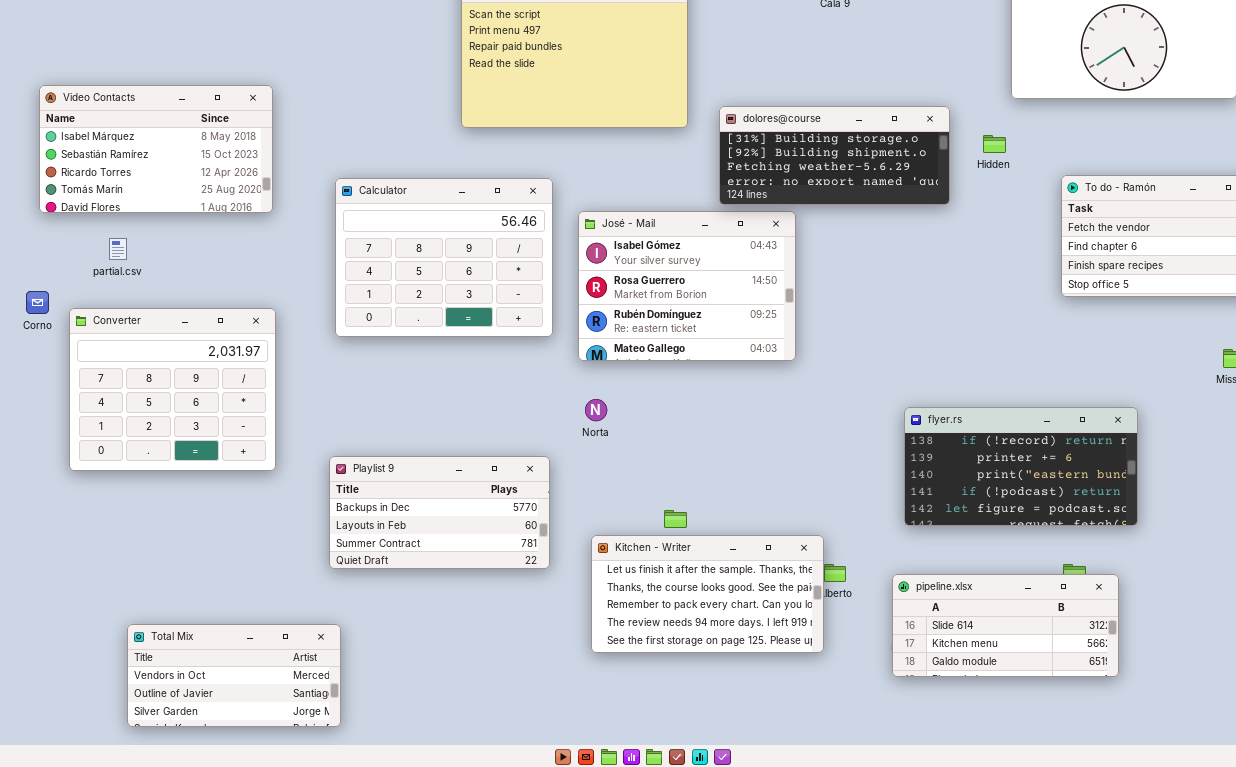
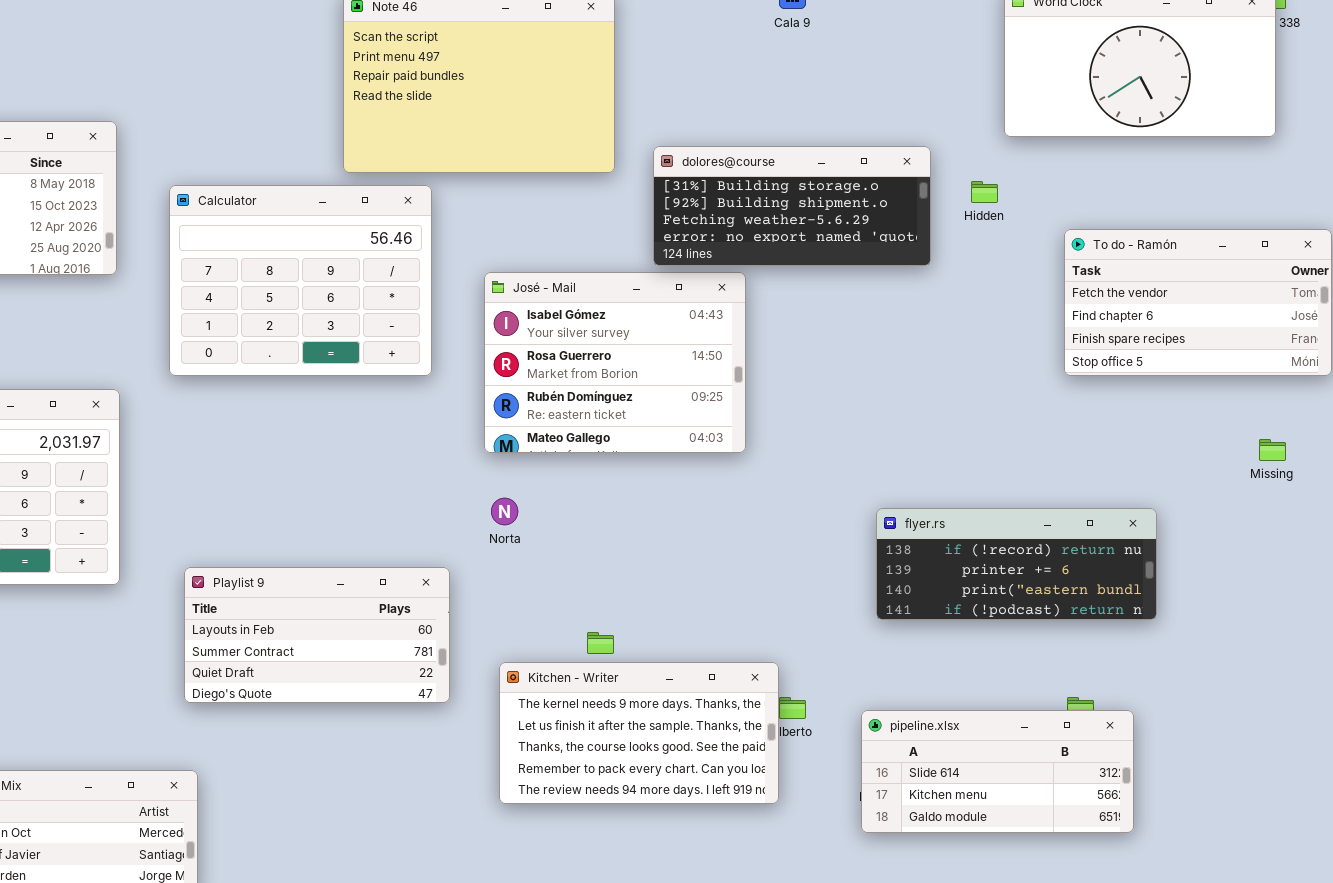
Calculator: [335,178,553,337] -> [169,185,432,376], moved
flyer.rs: [904,407,1138,526] -> [876,508,1157,620], resized
Playlist 9: [329,456,550,569] -> [184,567,450,703], scrolled down 1 row
Kitchen - Writer: [591,535,824,653] -> [499,662,779,804], scrolled up 1 row

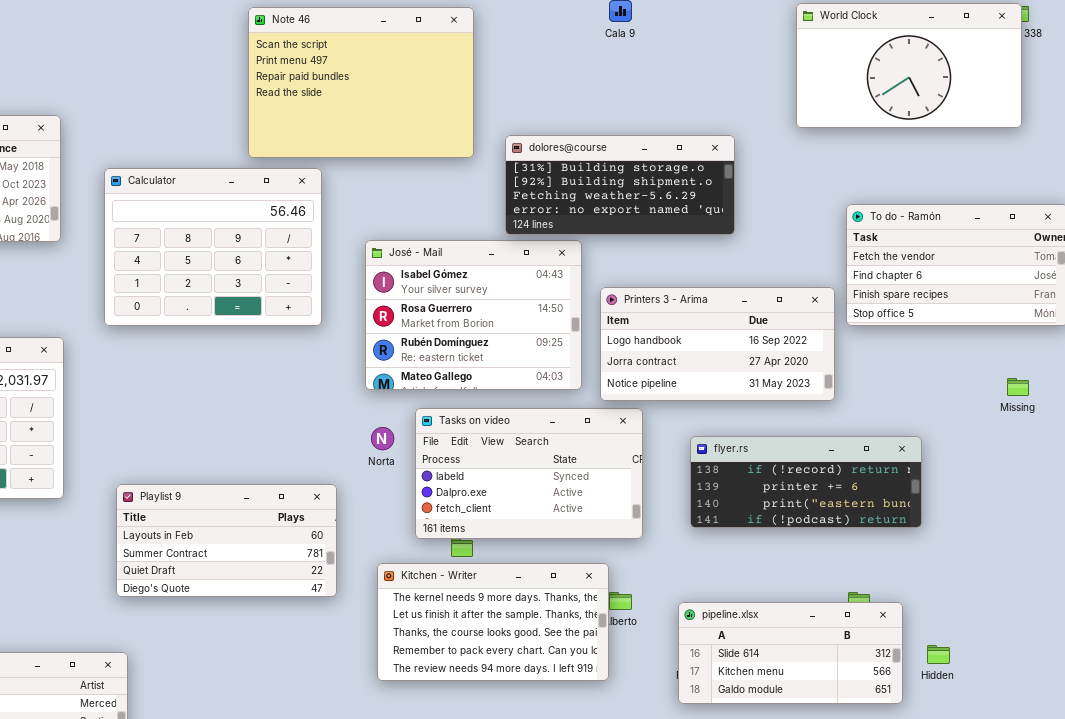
Hidden: [971,181,998,203] -> [927,645,950,664], moved
Printers 3 - Arima: none -> [600,287,835,401], opened
Tasks on video: none -> [415,408,643,539], opened

